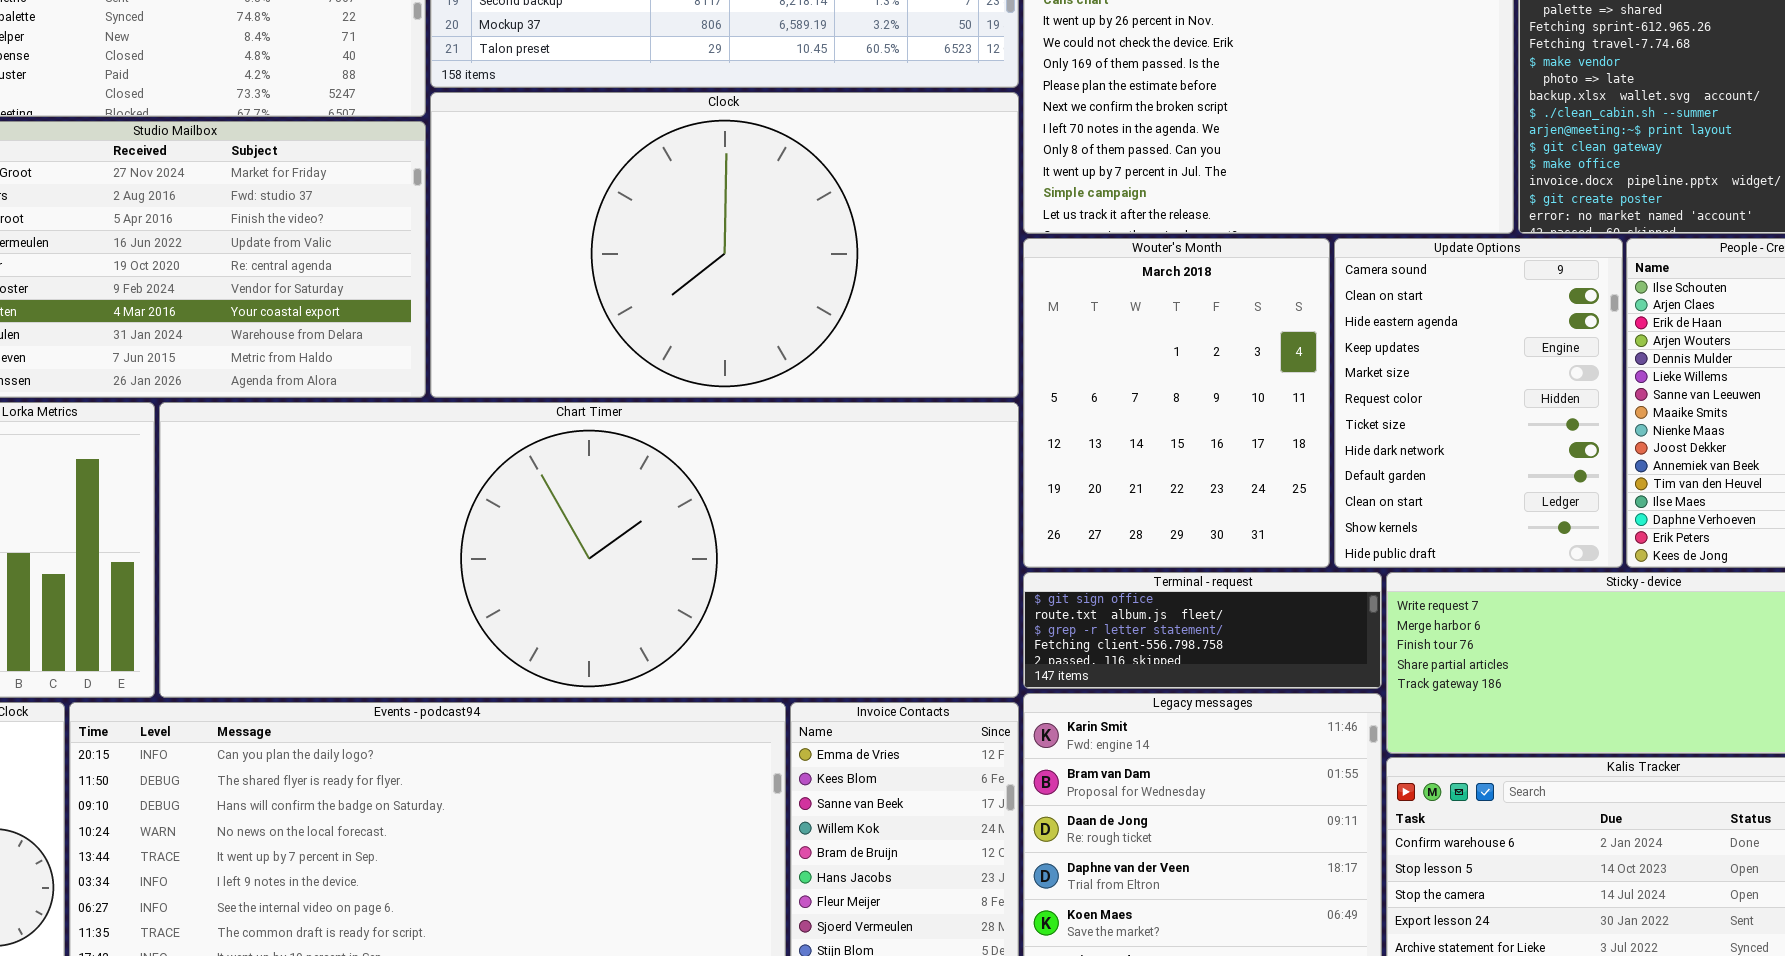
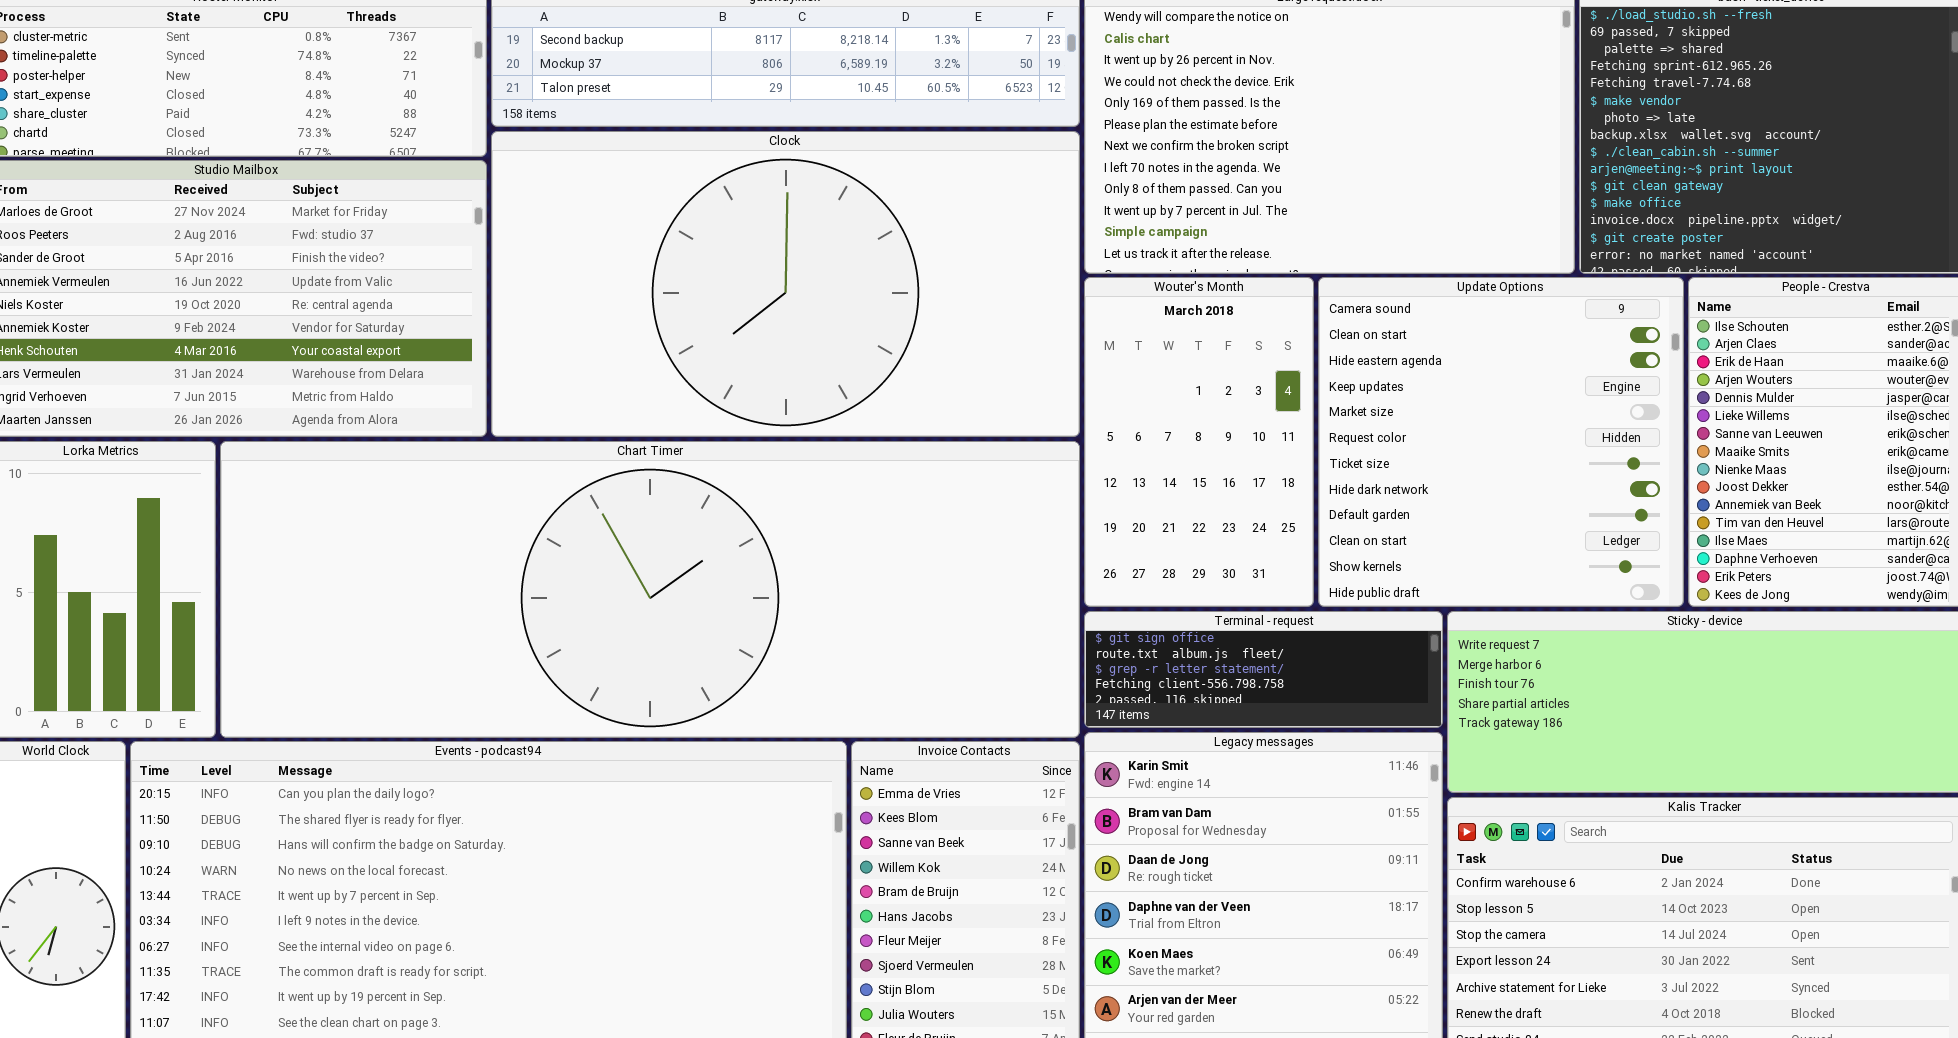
Wouter's Month: [1023,238,1330,568] -> [1084,277,1314,607], resized
Update Options: [1334,238,1623,568] -> [1318,277,1684,607], resized

